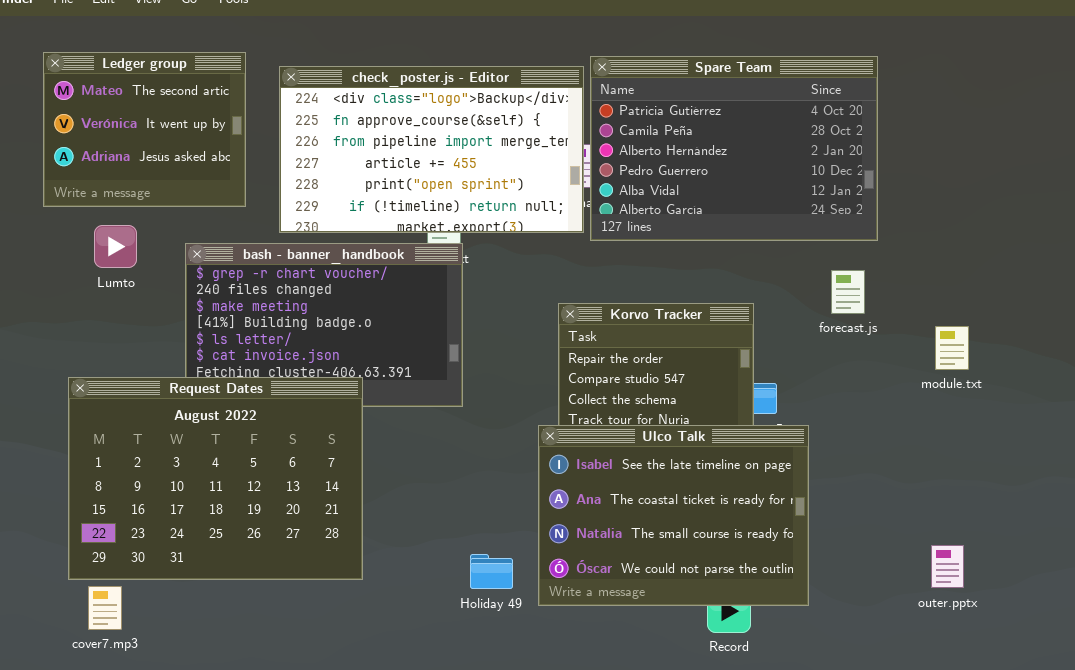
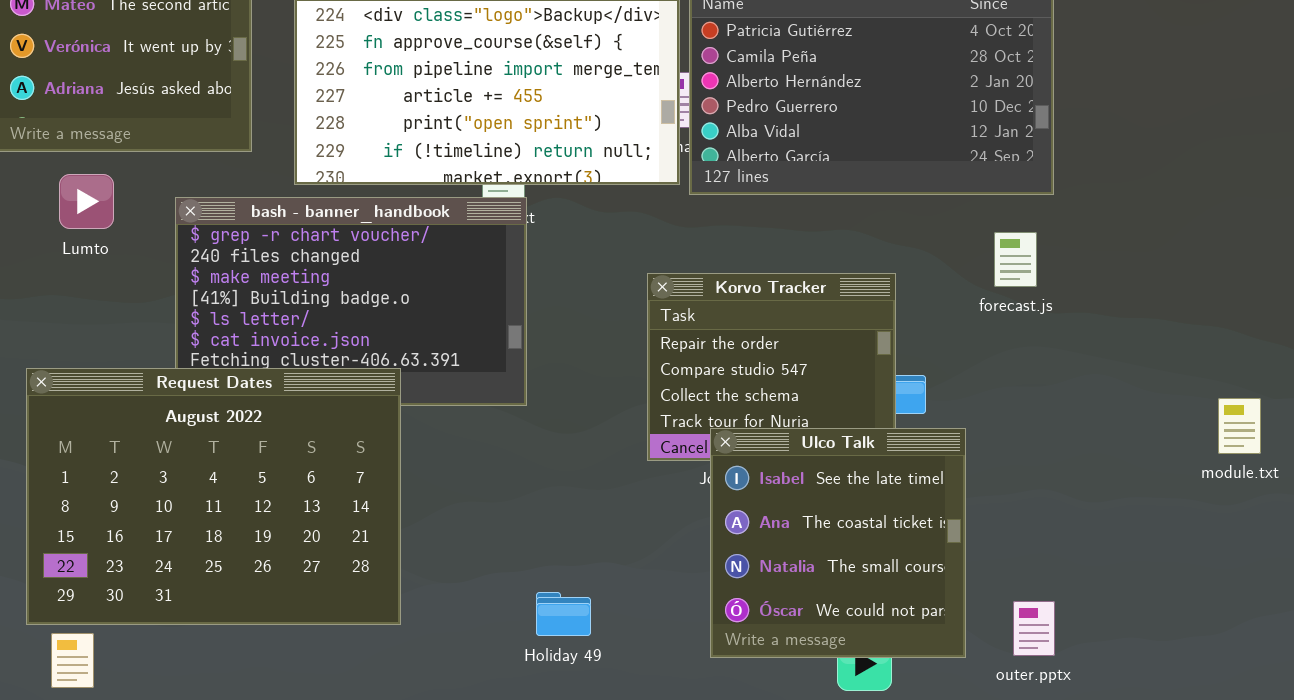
module.txt: [935,326,969,370] -> [1218,398,1261,454], moved
Ulco Talk: [538,425,809,606] -> [710,428,966,658], resized
outer.pptx: [931,545,964,588] -> [1013,601,1055,656], moved

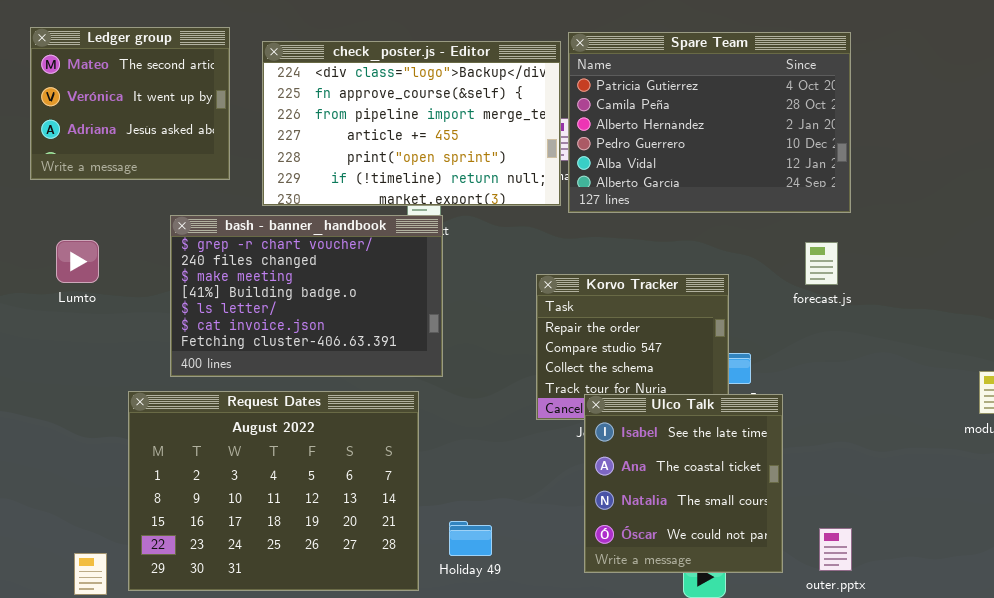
Lumto: [59,174,114,229] -> [56,240,99,283], moved
Request Dates: [26,368,401,625] -> [128,391,419,591], moved

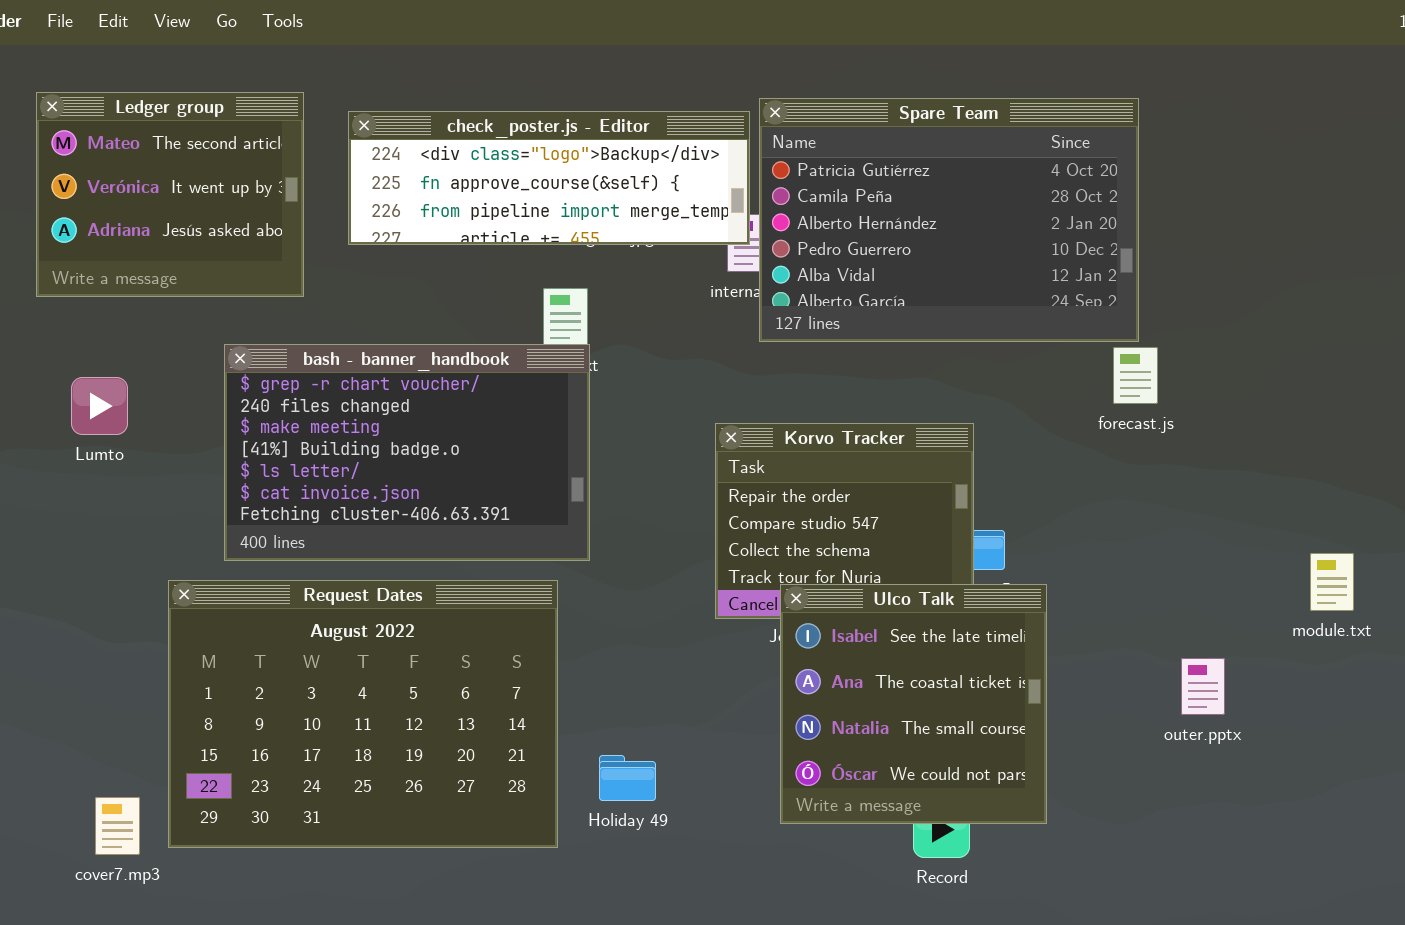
check_poster.js - Editor: [262,41,561,206] -> [348,111,750,245], resized
forecast.js: [805,242,838,285] -> [1113,347,1158,404], moved
outer.pptx: [819,528,852,571] -> [1181,658,1225,715], moved

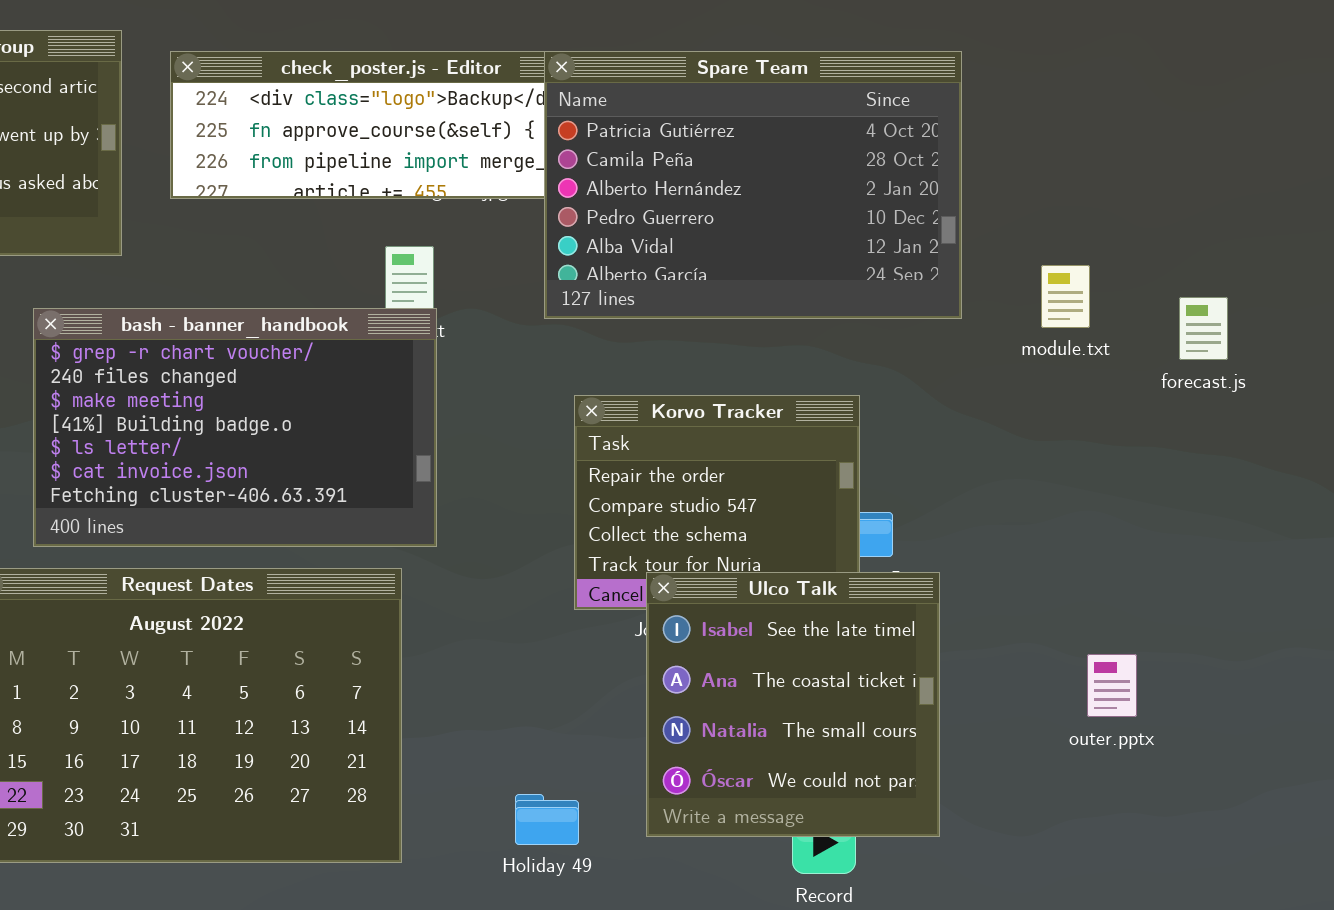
Spare Team: [759,98,1139,342] -> [544,51,962,319], moved
forecast.js: [1113,347,1158,404] -> [1179,297,1228,360], moved
module.txt: [1310,553,1354,611] -> [1041,265,1090,328], moved
Holiday 49: [599,755,656,801] -> [515,794,579,845], moved

